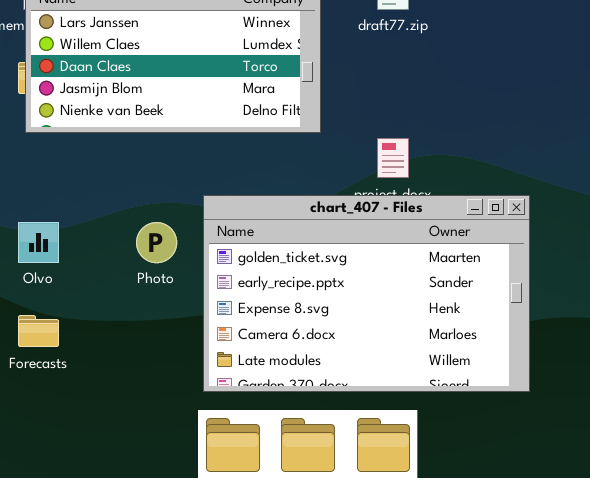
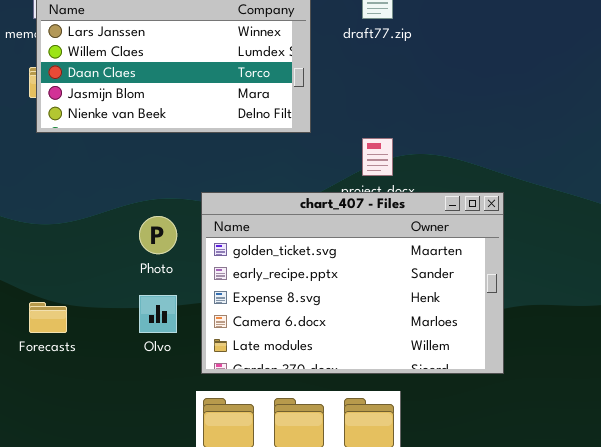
Olvo: [18,222,59,263] -> [139,295,177,333], moved

